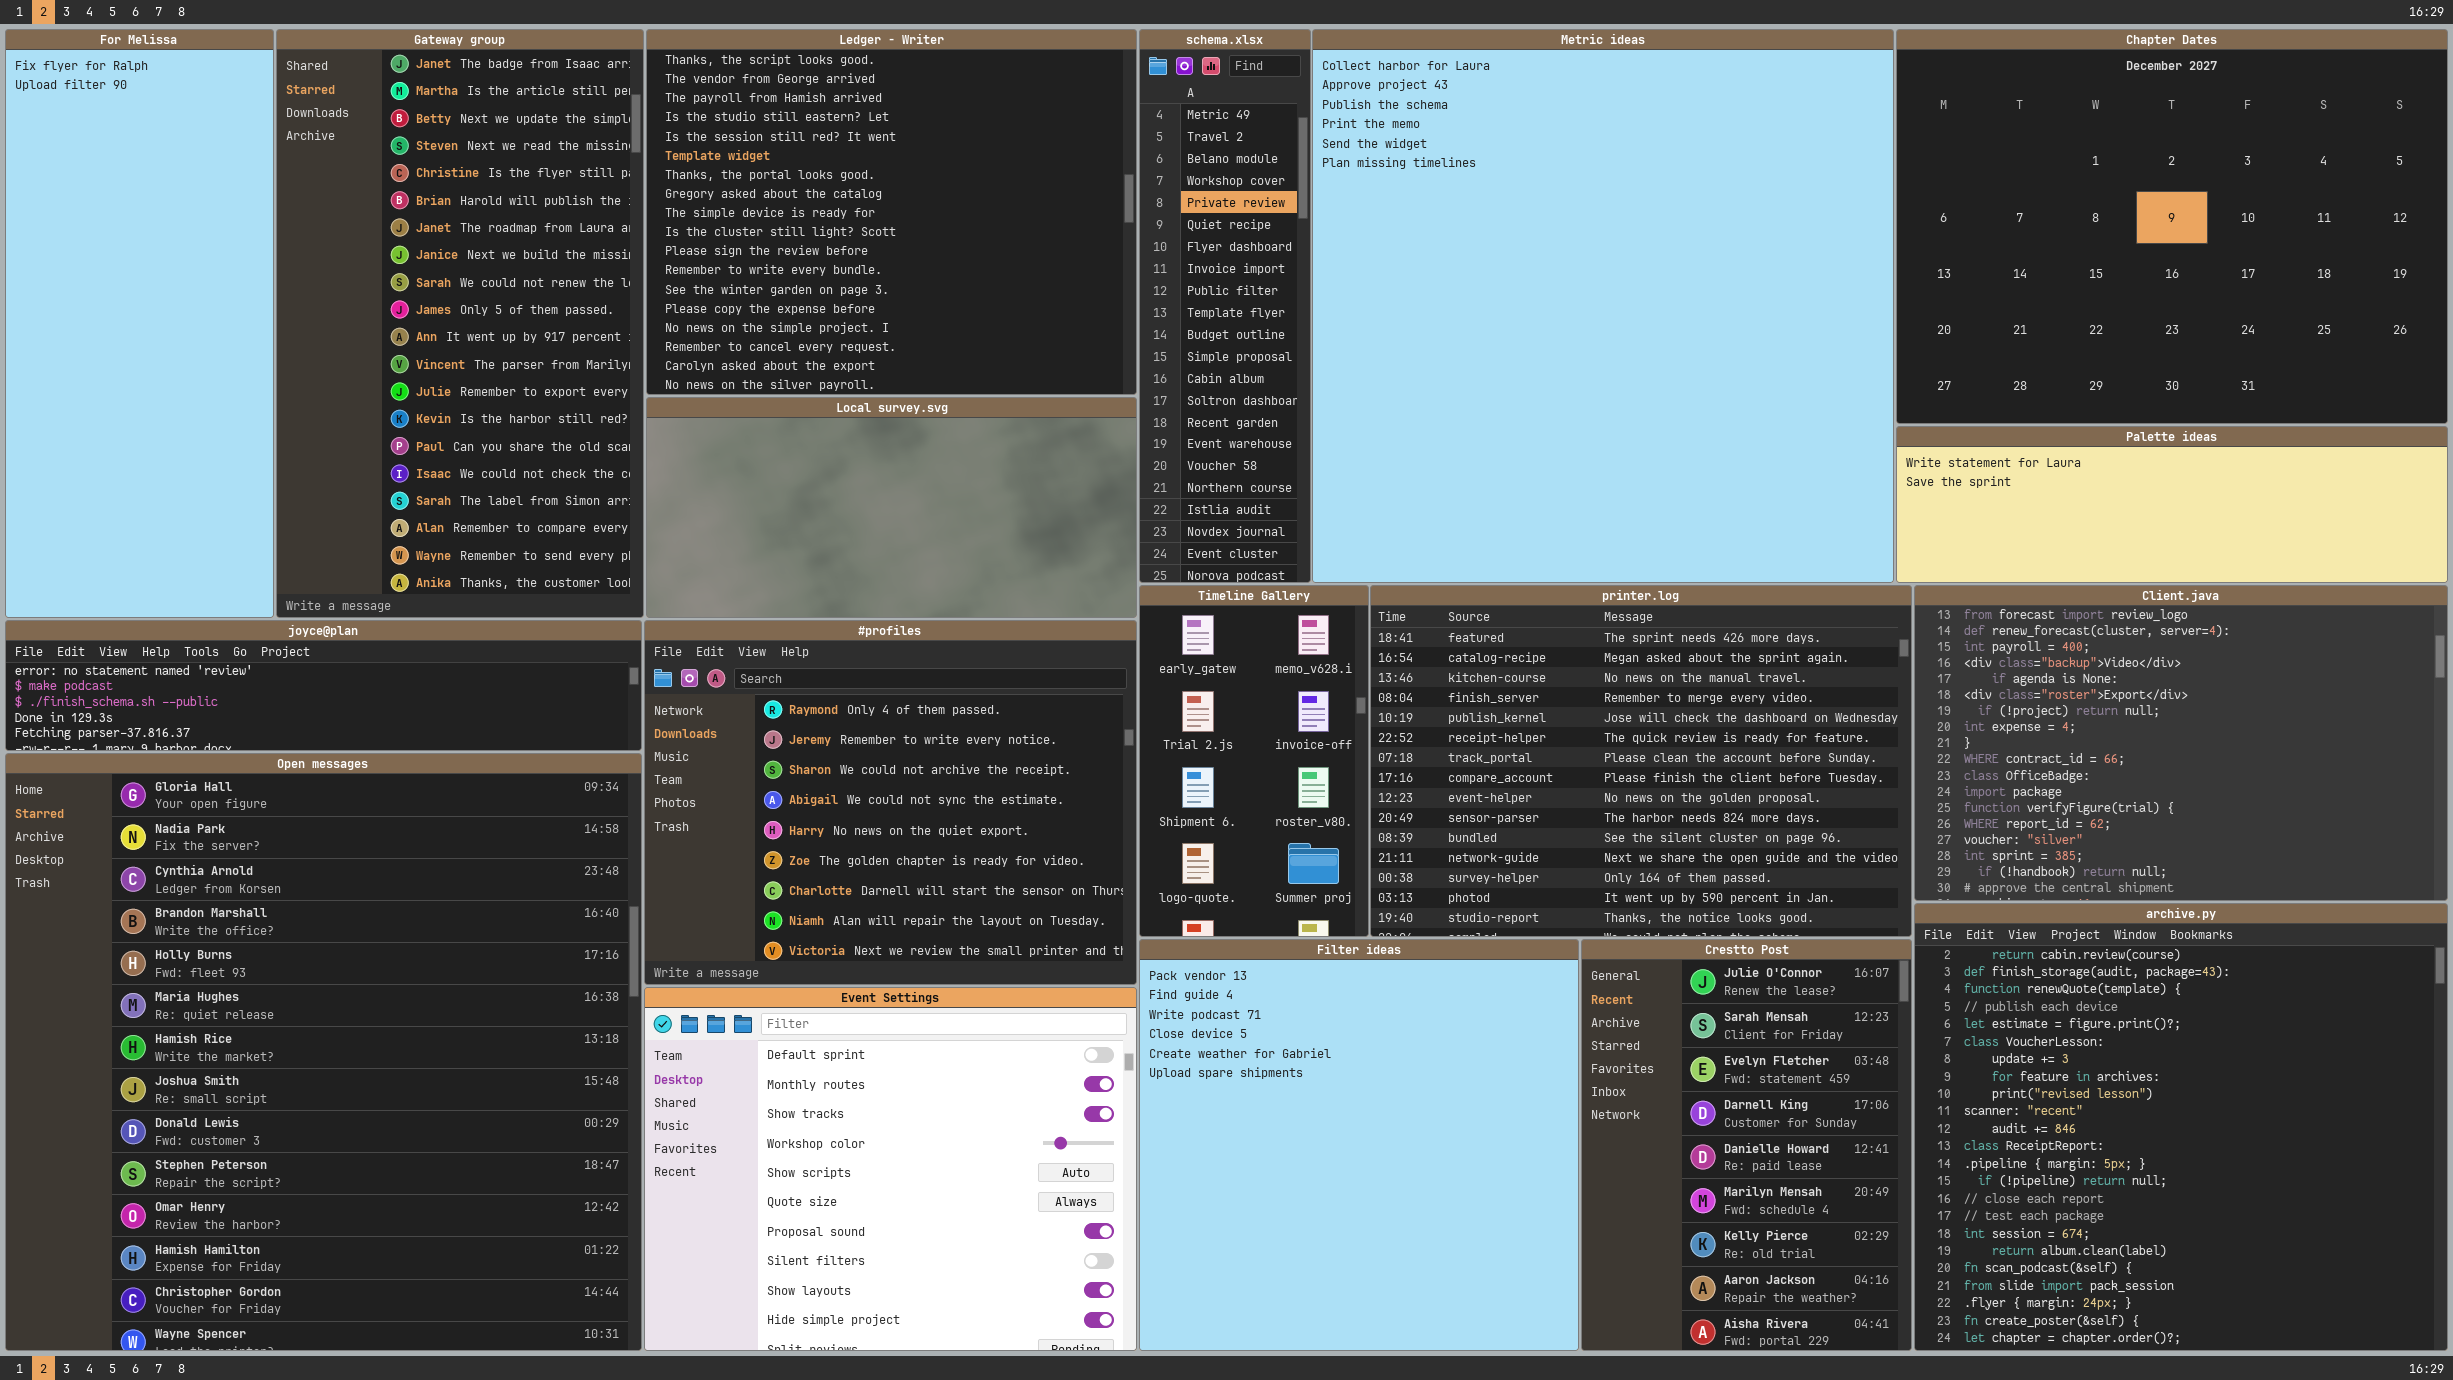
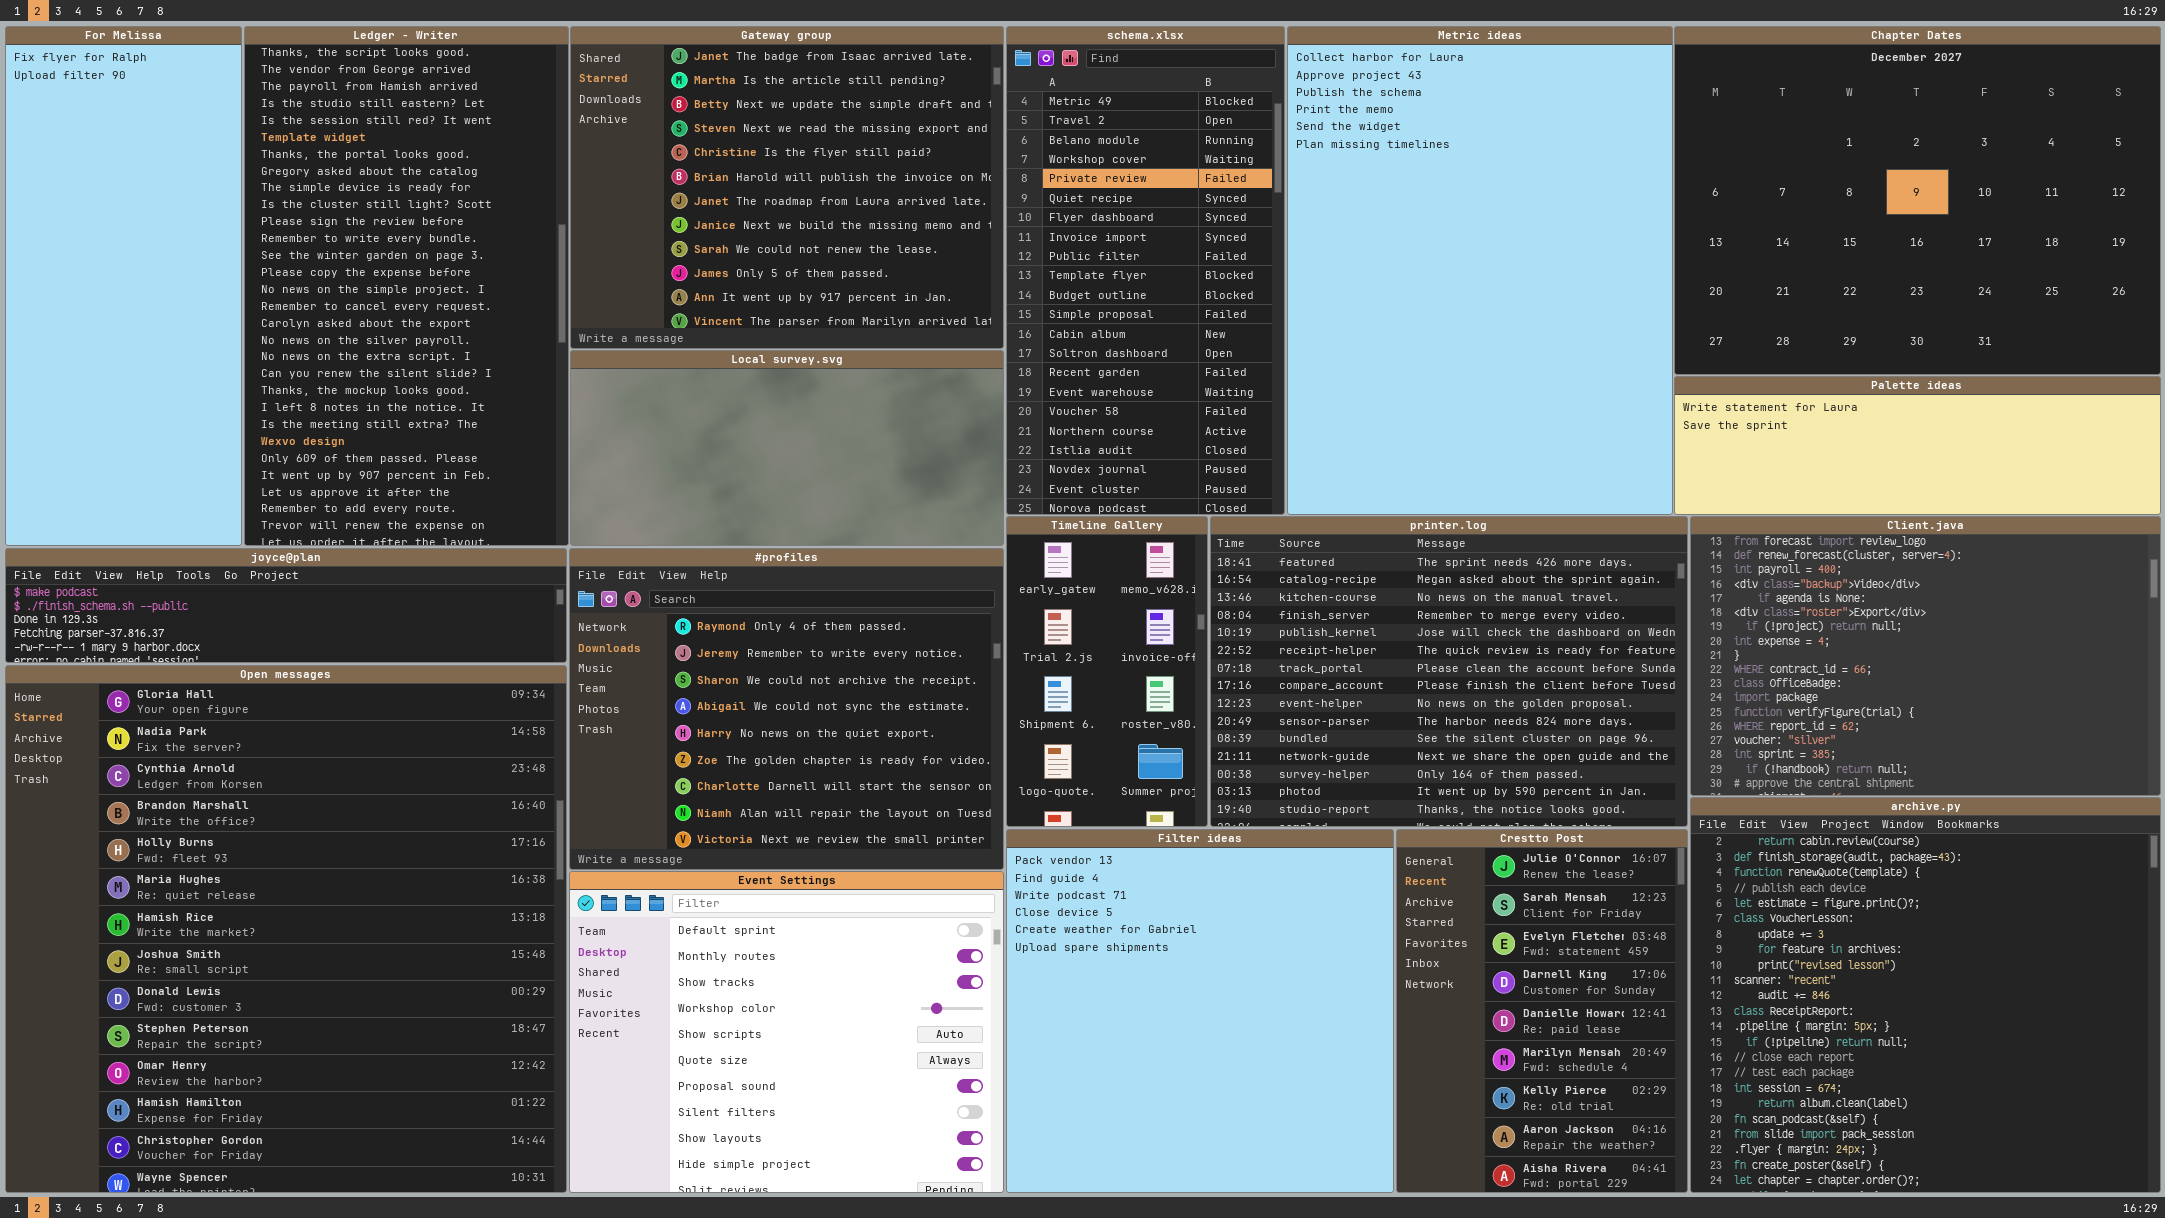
Gateway group: [276,29,644,618] -> [570,26,1004,349], moved, resized
Ledger - Writer: [646,29,1137,395] -> [244,26,569,546], moved, resized
schema.xlsx: [1139,29,1311,583] -> [1006,26,1285,515], resized
Metric ideas: [1312,29,1894,583] -> [1287,26,1673,515], resized
joyce@plan: [5,620,642,751] -> [5,548,567,663], scrolled down 1 row

